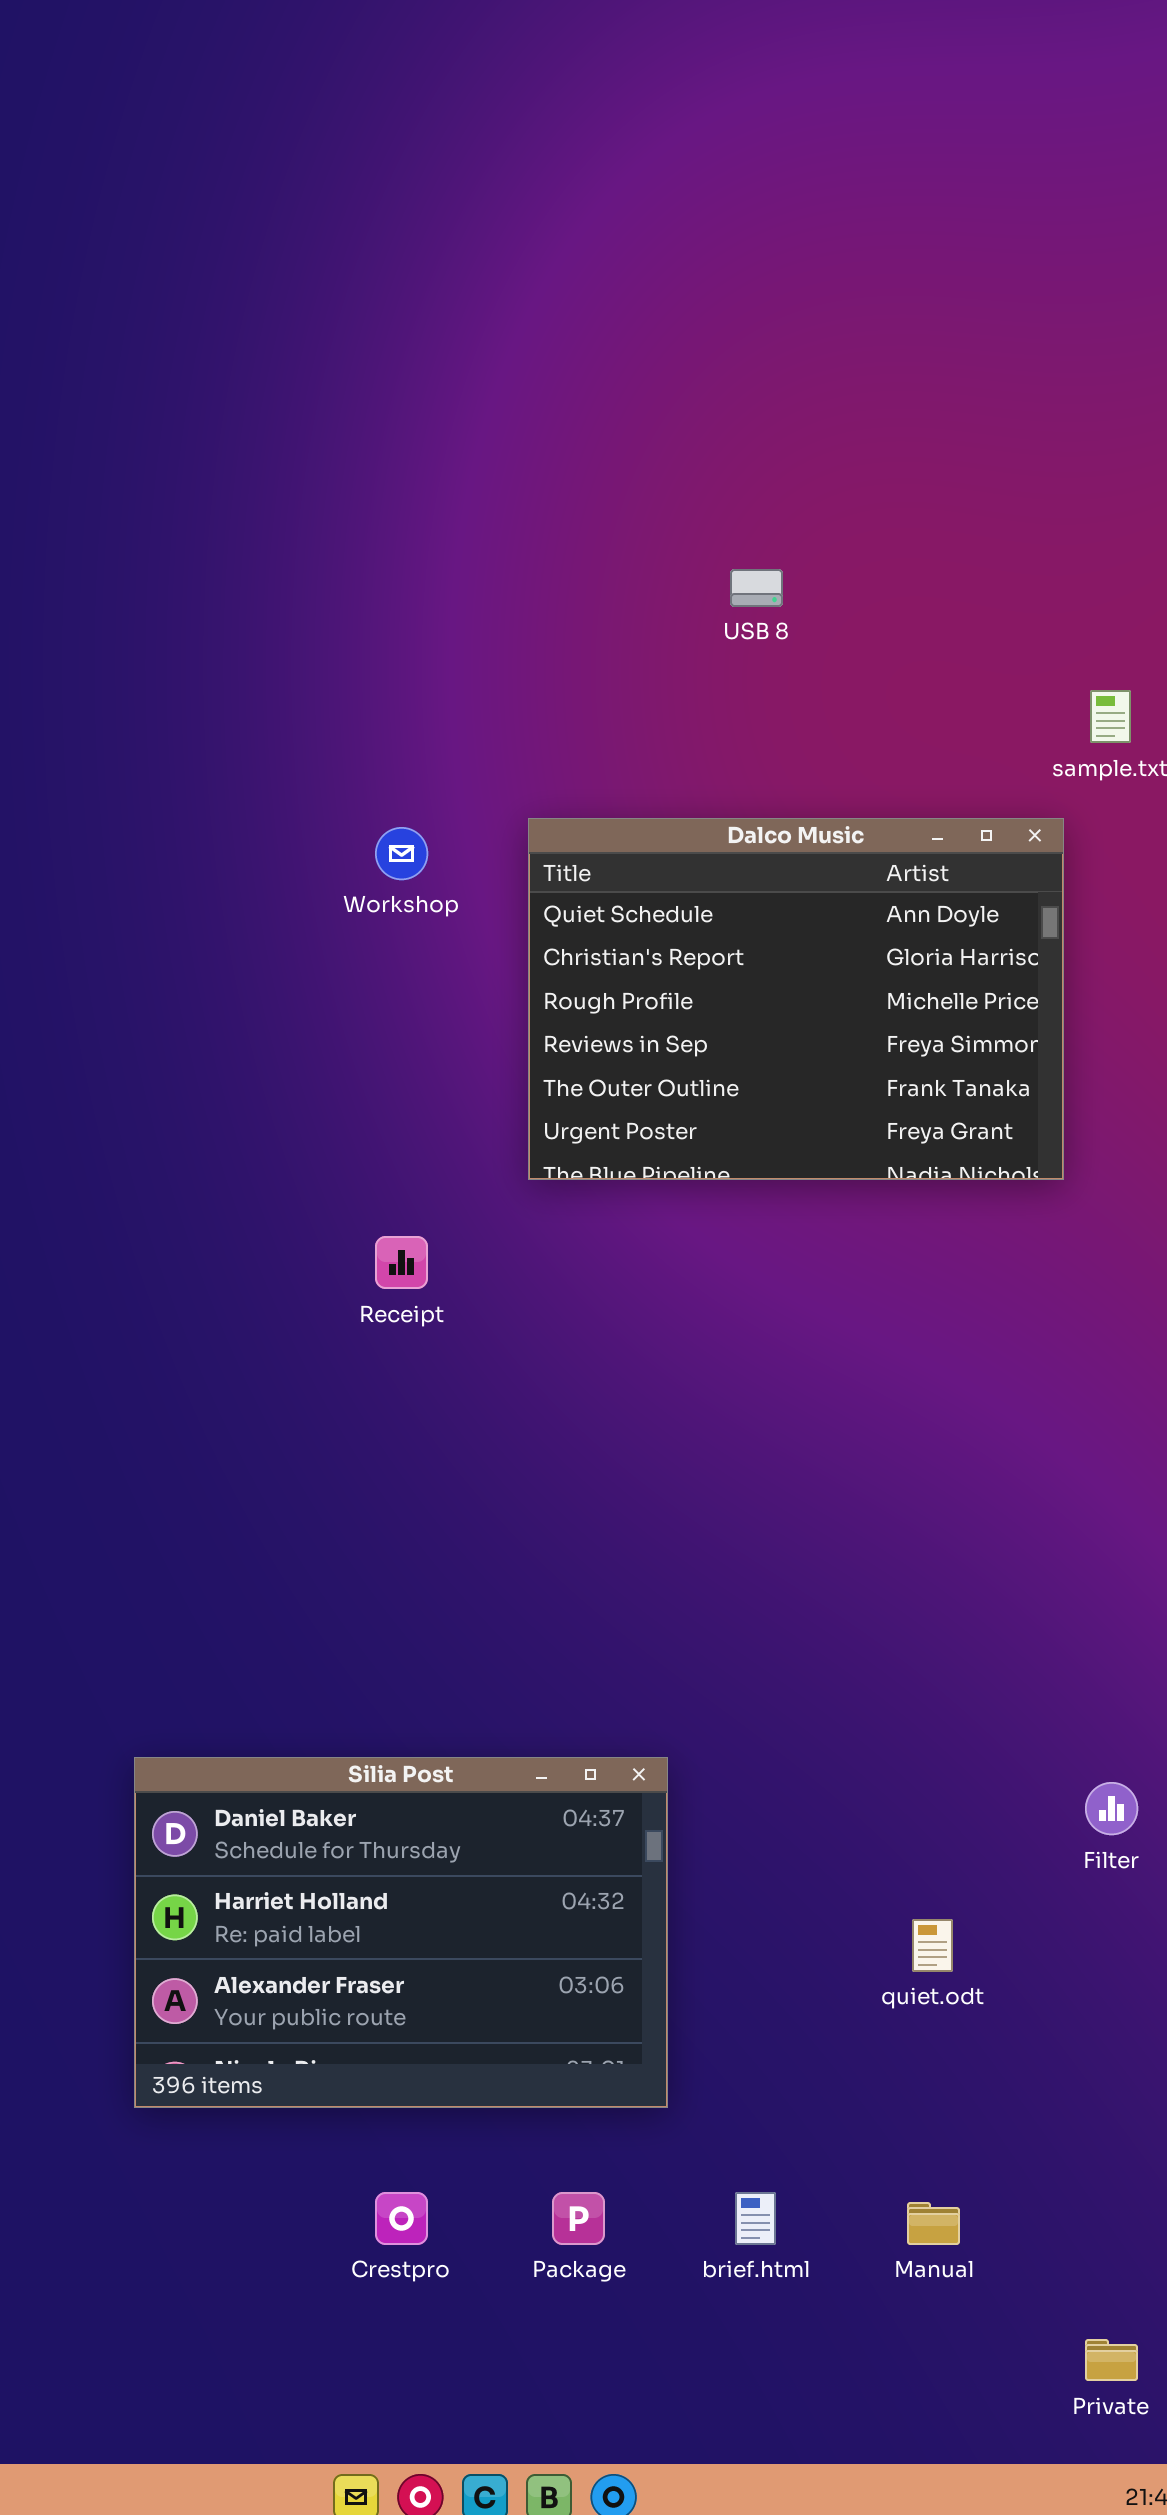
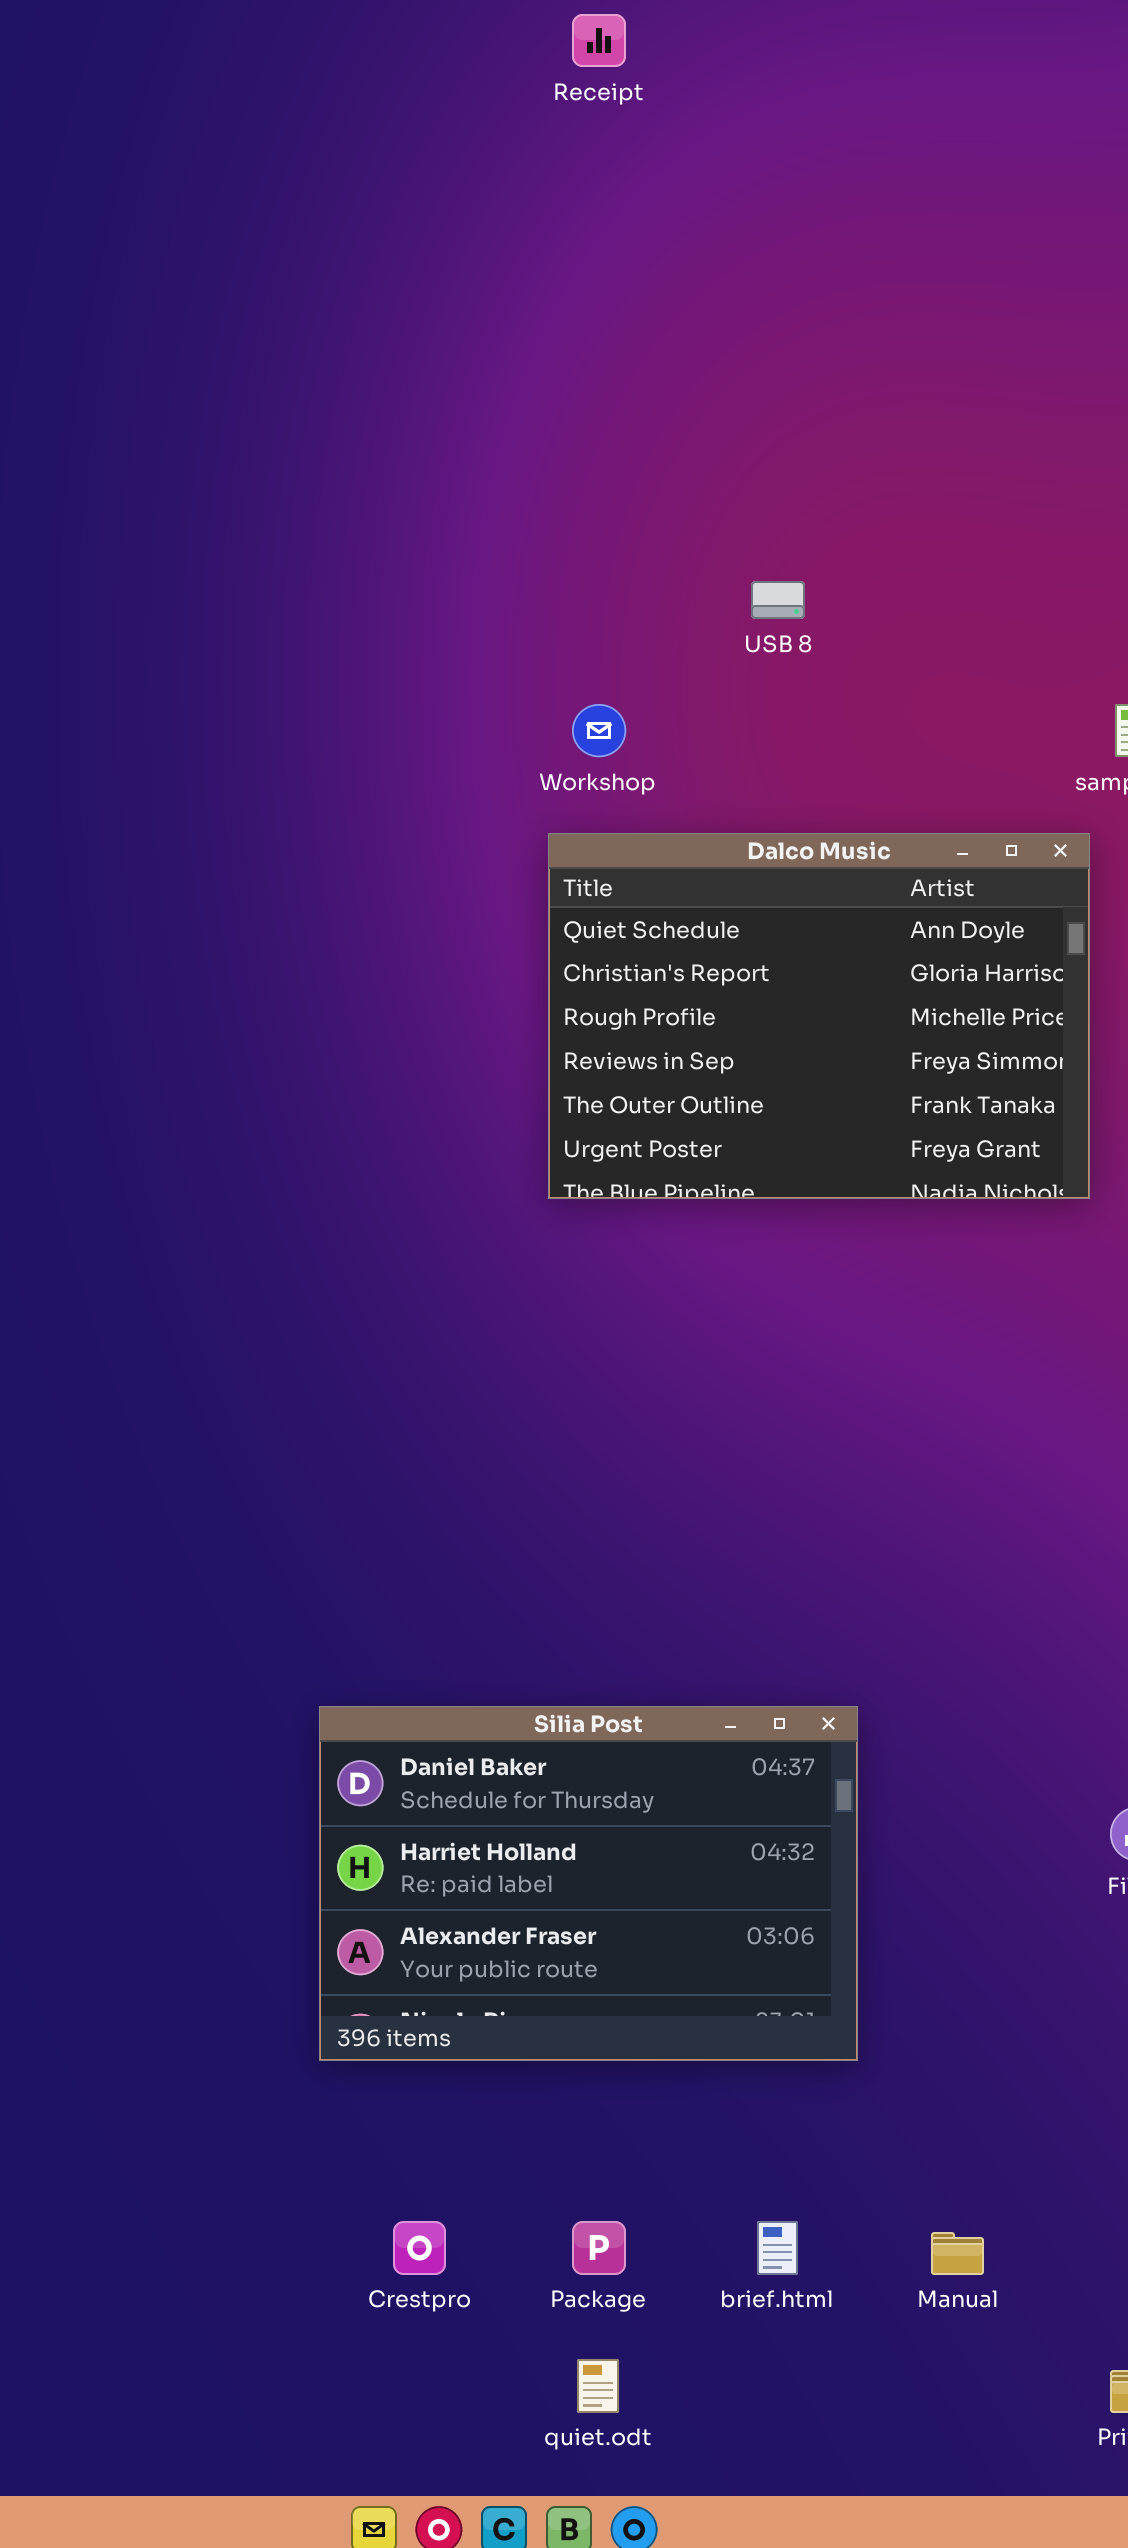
Workshop: [375,827,428,880] -> [572,704,626,757], moved
Receipt: [375,1236,428,1289] -> [572,14,626,67], moved
Silia Post: [134,1757,668,2108] -> [319,1706,858,2061], moved
quiet.odt: [912,1919,953,1972] -> [577,2359,619,2413], moved

